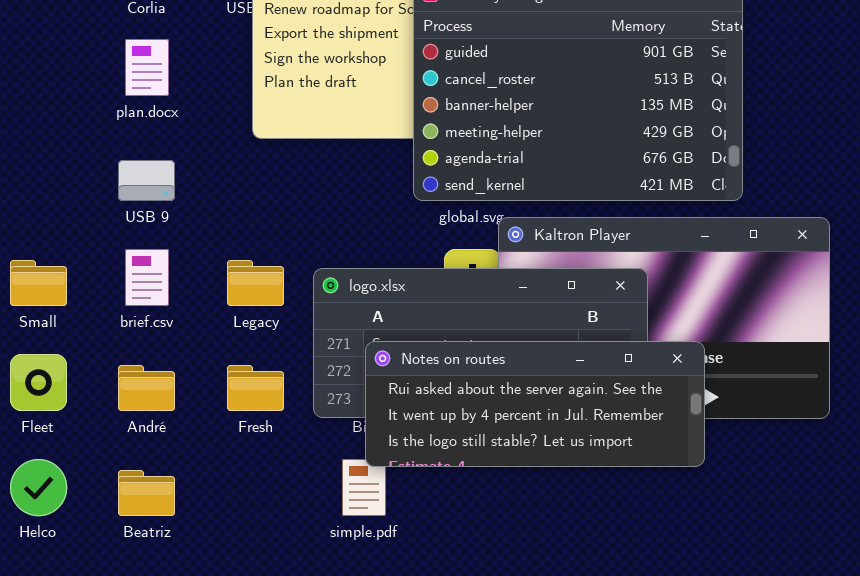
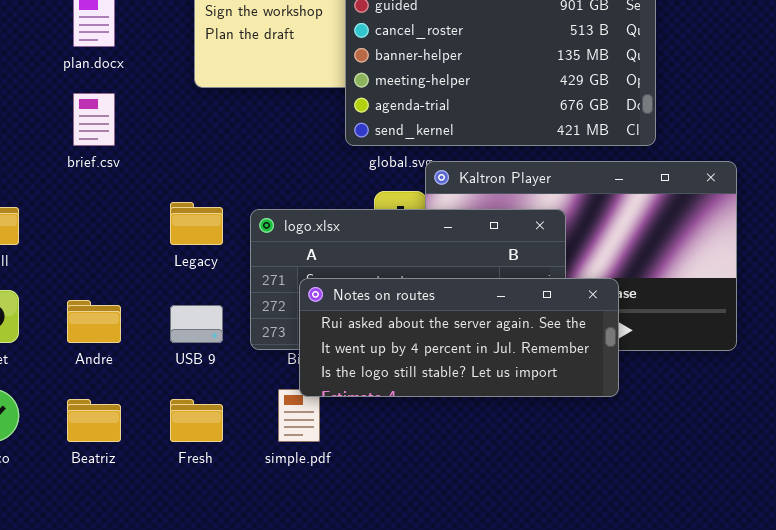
USB 9: [118,160,175,201] -> [170,305,223,343], moved
brief.csv: [125,249,169,306] -> [73,93,115,146], moved
Fresh: [227,365,284,411] -> [170,399,223,442], moved

